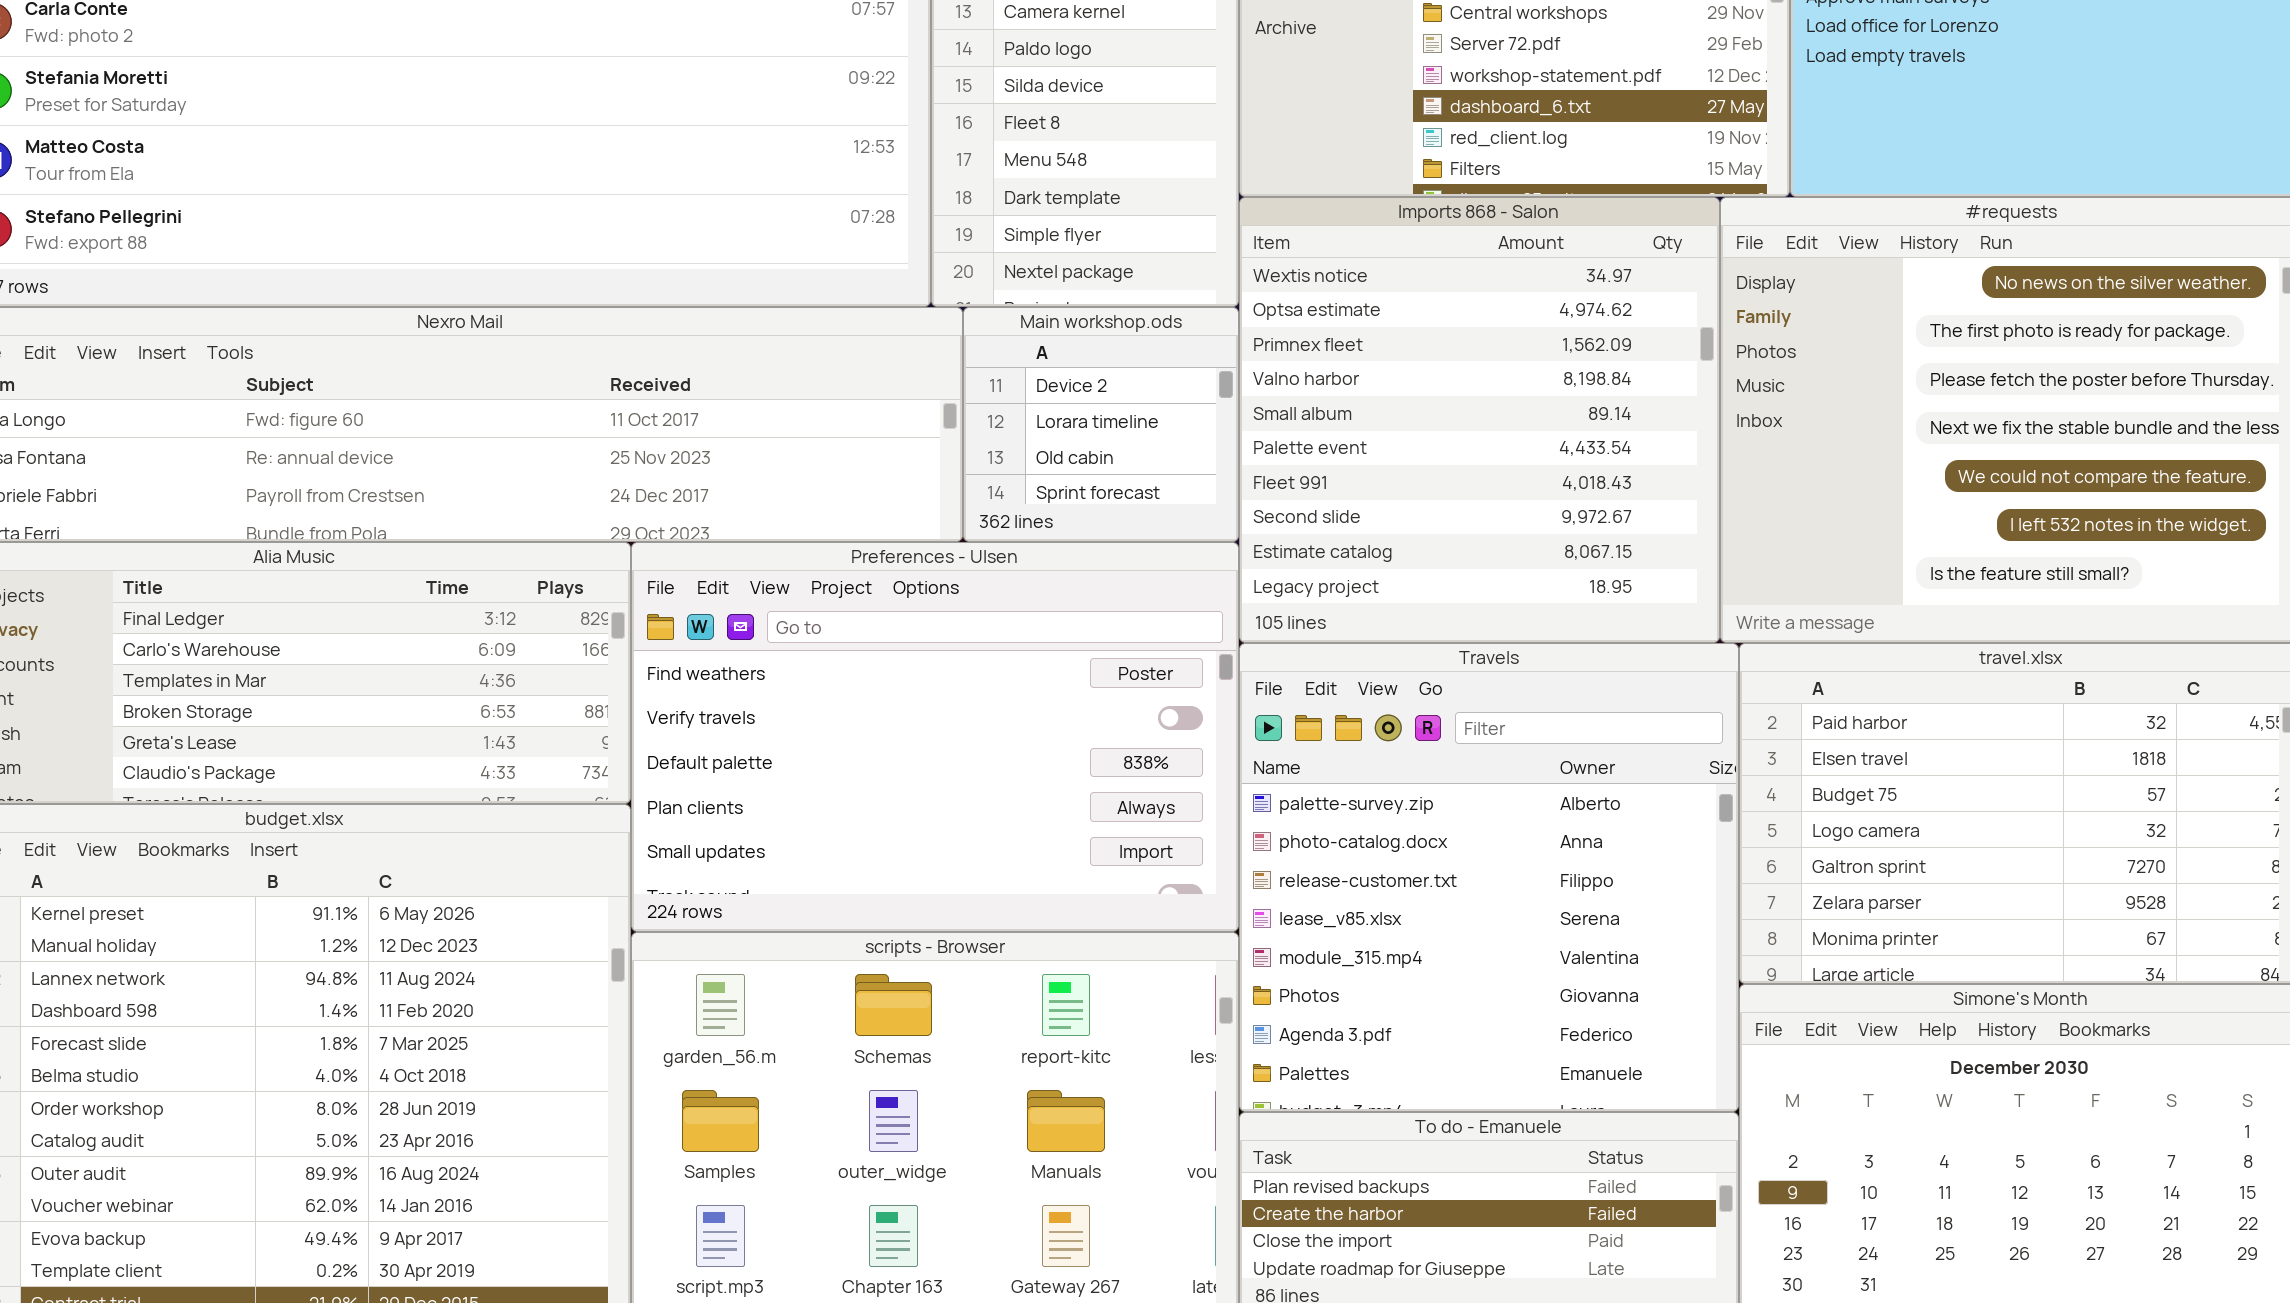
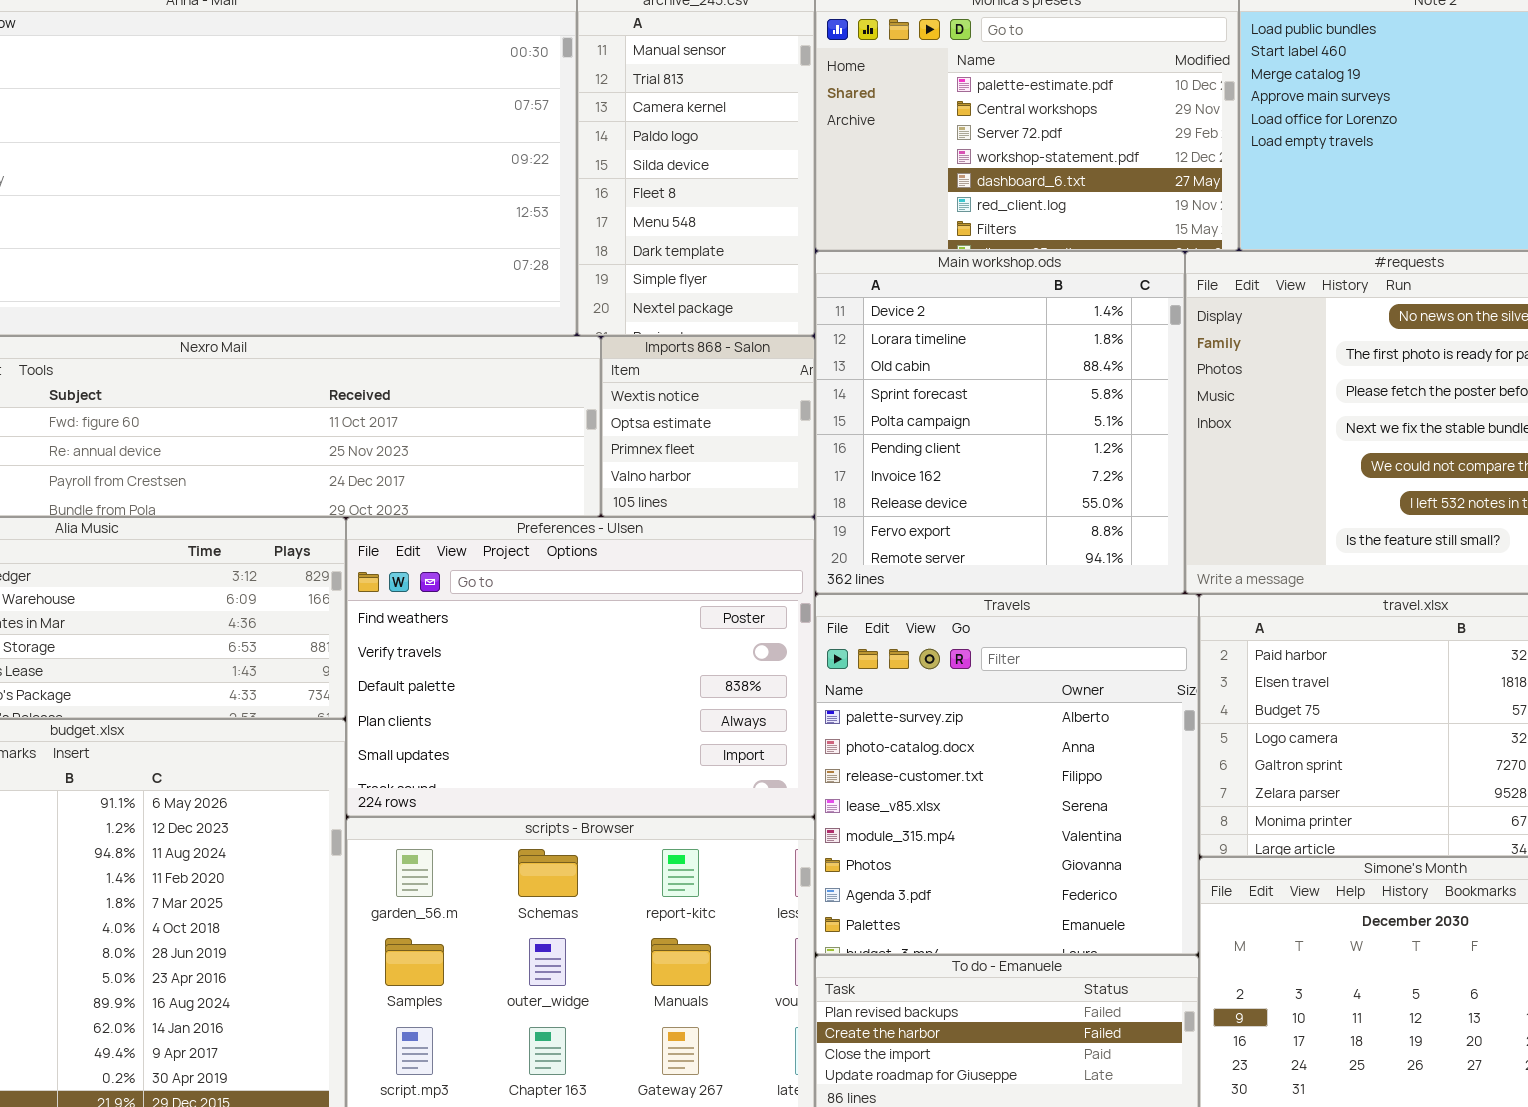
Imports 868 - Salon: [1239,197,1720,643] -> [601,336,815,517], moved, resized
Main workshop.ods: [963,307,1239,542] -> [815,251,1185,594], moved, resized

